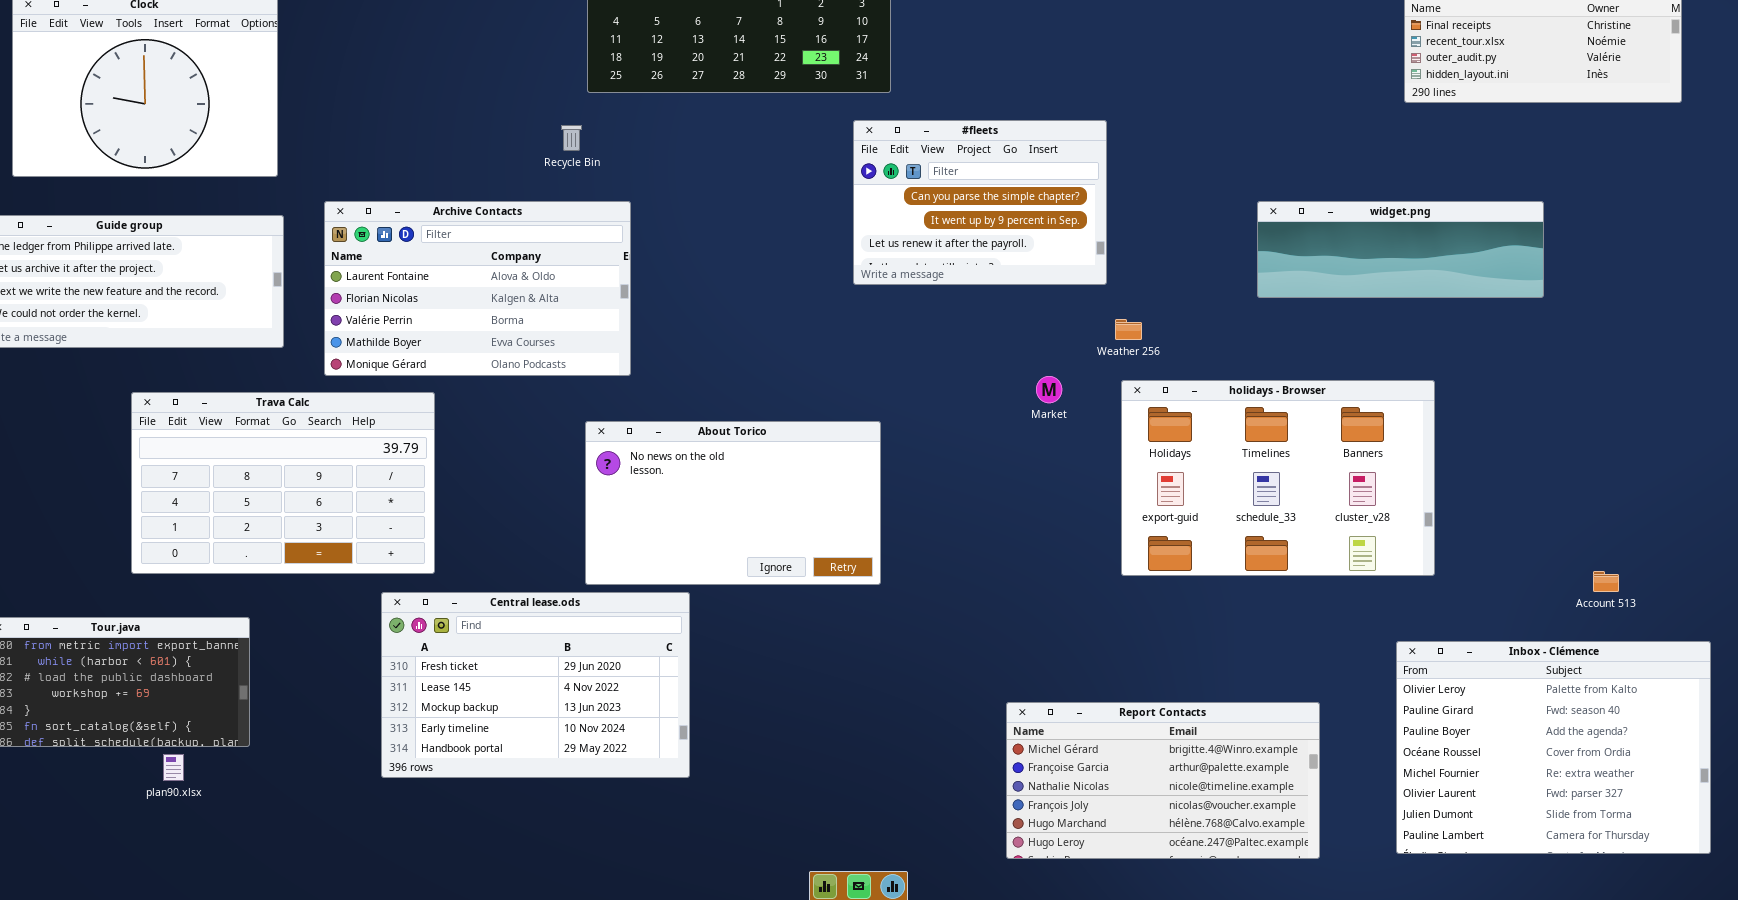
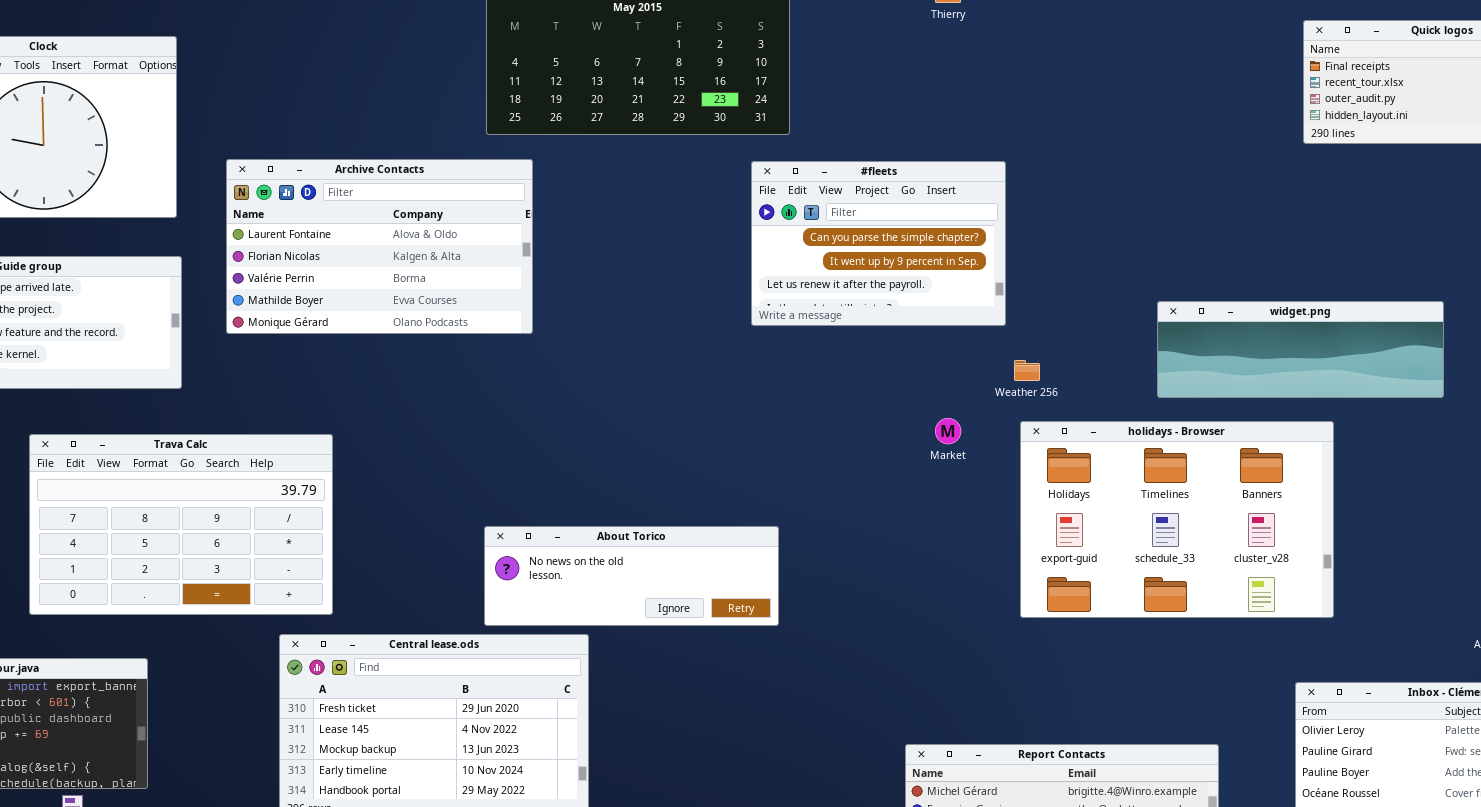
Archive Contacts: [324,201,631,376] -> [226,159,533,334], moved
widget.png: [1257,201,1544,298] -> [1157,301,1444,398], moved
About Torico: [585,421,881,585] -> [484,526,779,626], resized

